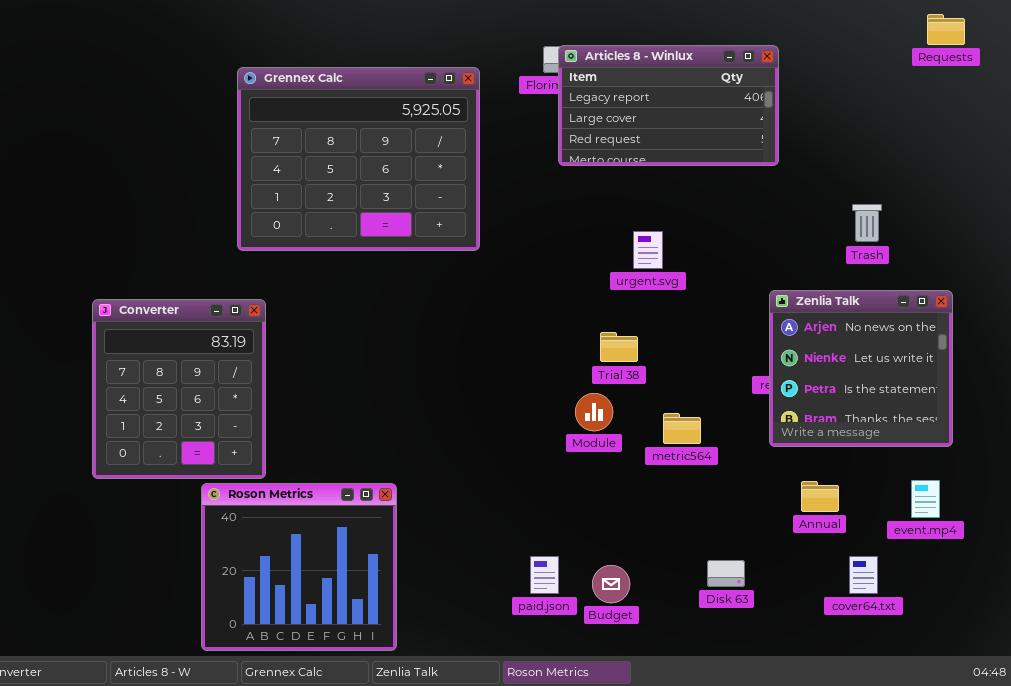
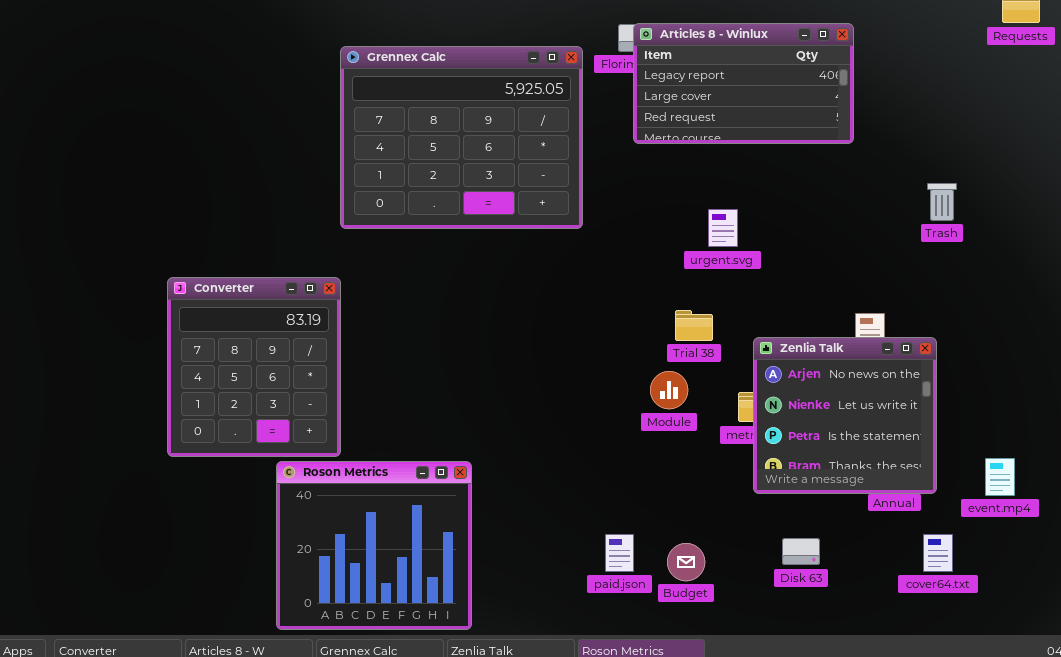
Grennex Calc: [237,67,480,251] -> [340,46,583,229], moved
Zenlia Talk: [769,290,953,447] -> [753,337,937,494], moved

